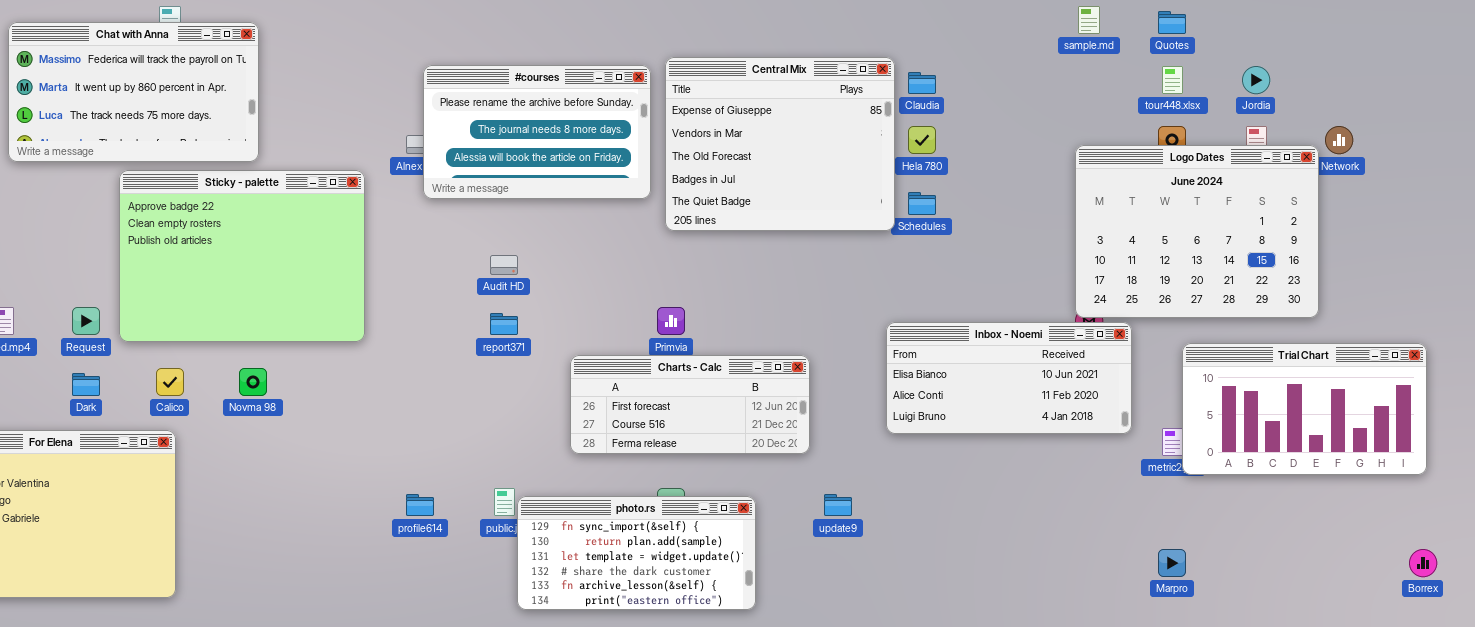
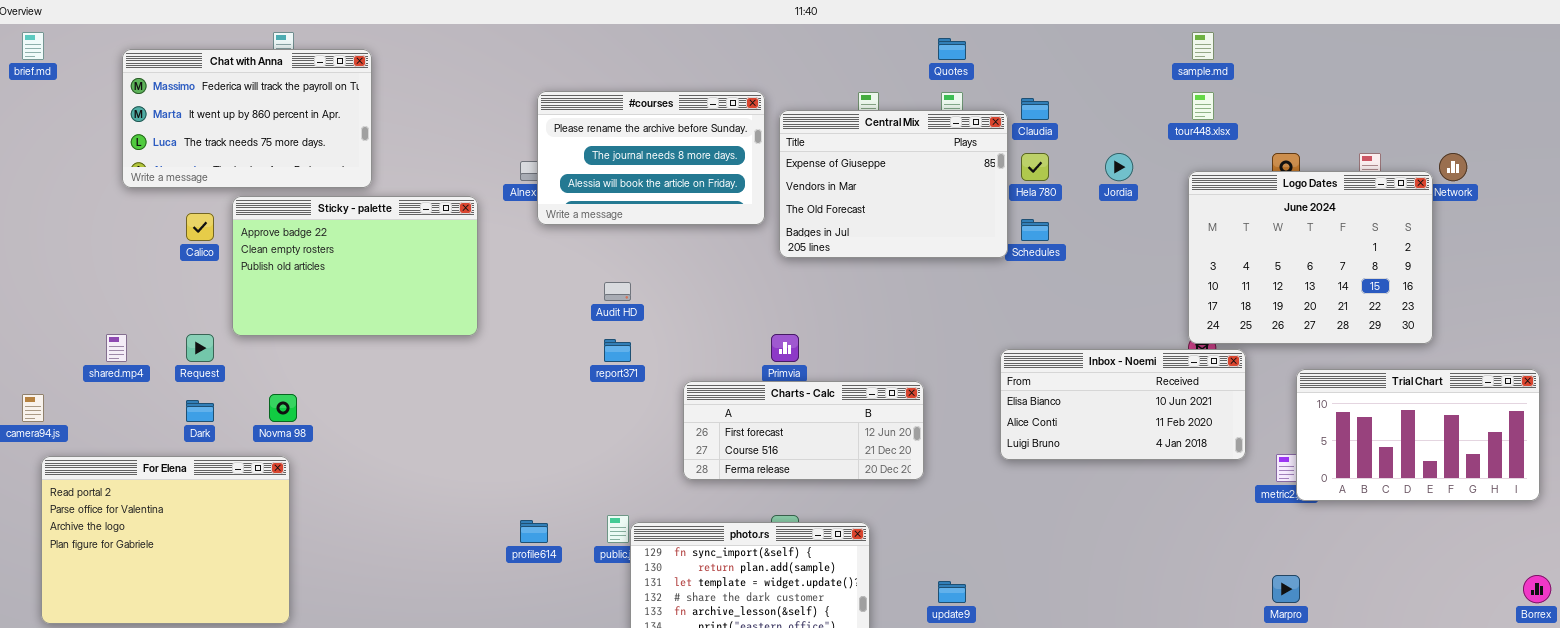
Quotes: [1158,11,1186,34] -> [938,38,966,60], moved
Central Mix: [665,57,895,231] -> [779,110,1008,258], resized
tour448.xlsx: [1162,66,1183,94] -> [1192,92,1214,120], moved
Jordia: [1242,66,1270,94] -> [1105,153,1133,181], moved
Sticky - palette: [119,170,365,342] -> [232,196,478,336], resized
Calico: [156,368,184,396] -> [186,213,214,241], moved
Novma 98: [239,368,267,396] -> [269,394,297,422], moved
update9: [824,494,852,516] -> [938,581,966,603], moved

